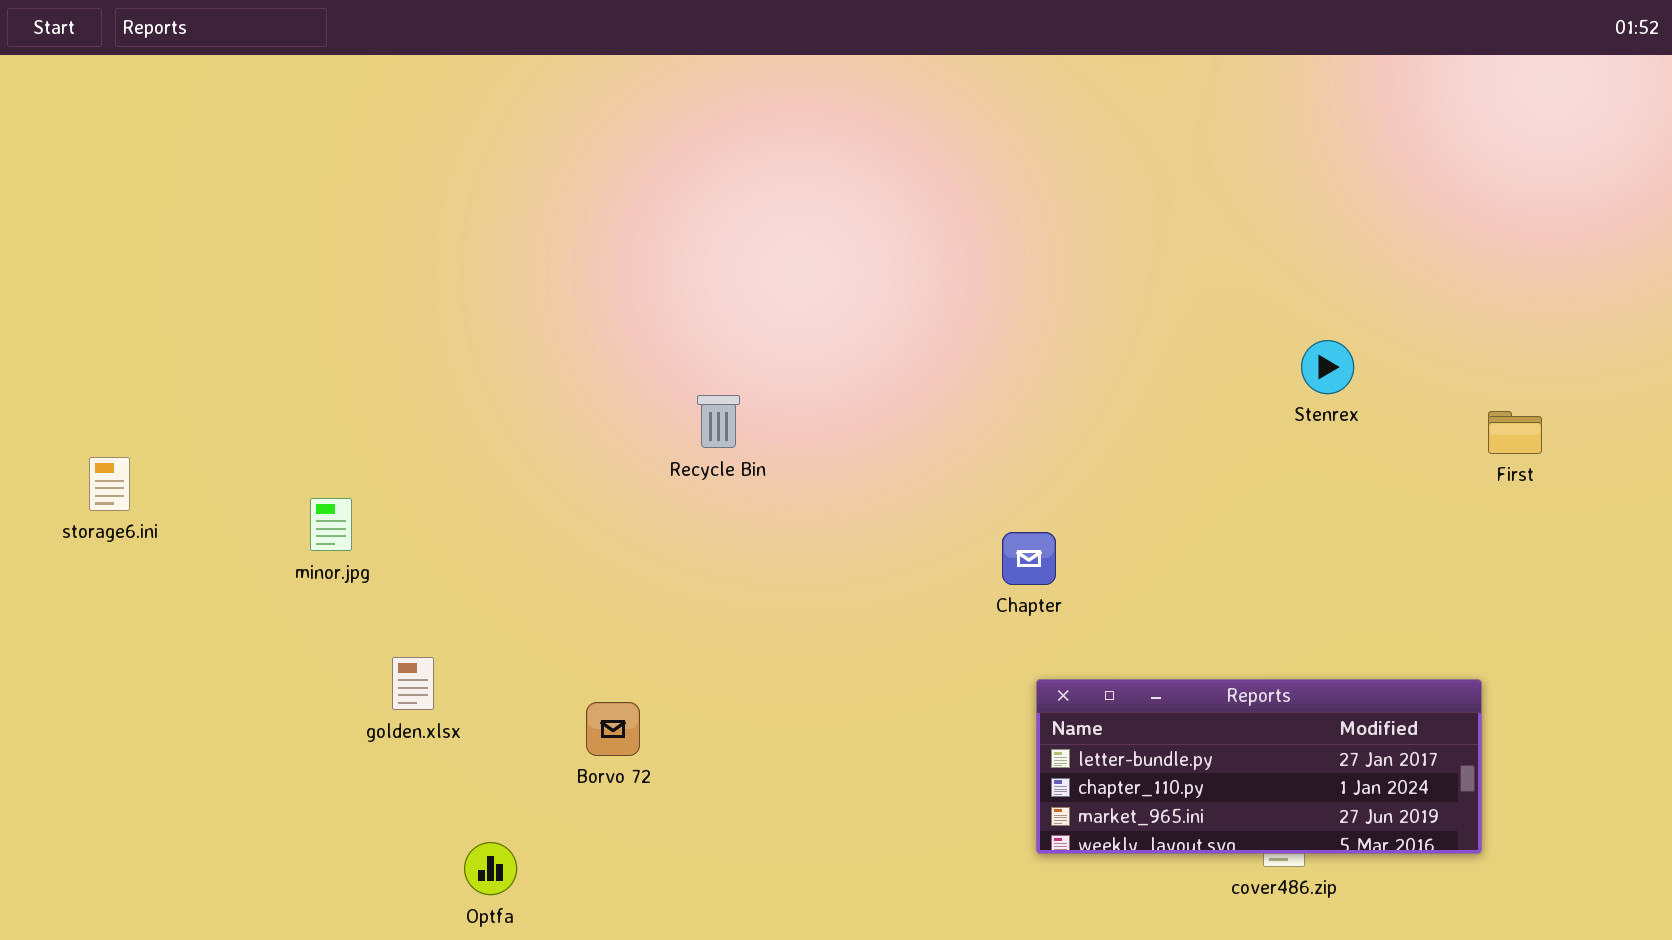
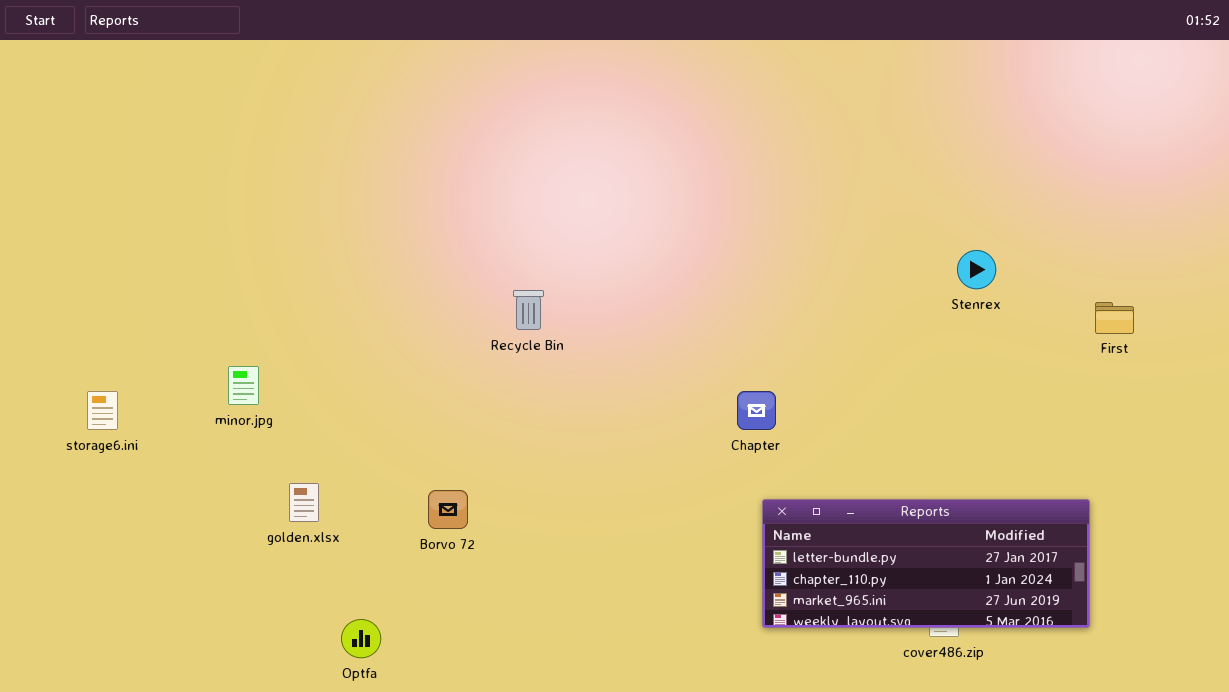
storage6.ini: [89,457,130,511] -> [87,391,118,430], moved
Borvo 72: [586,702,640,756] -> [428,490,468,529], moved

